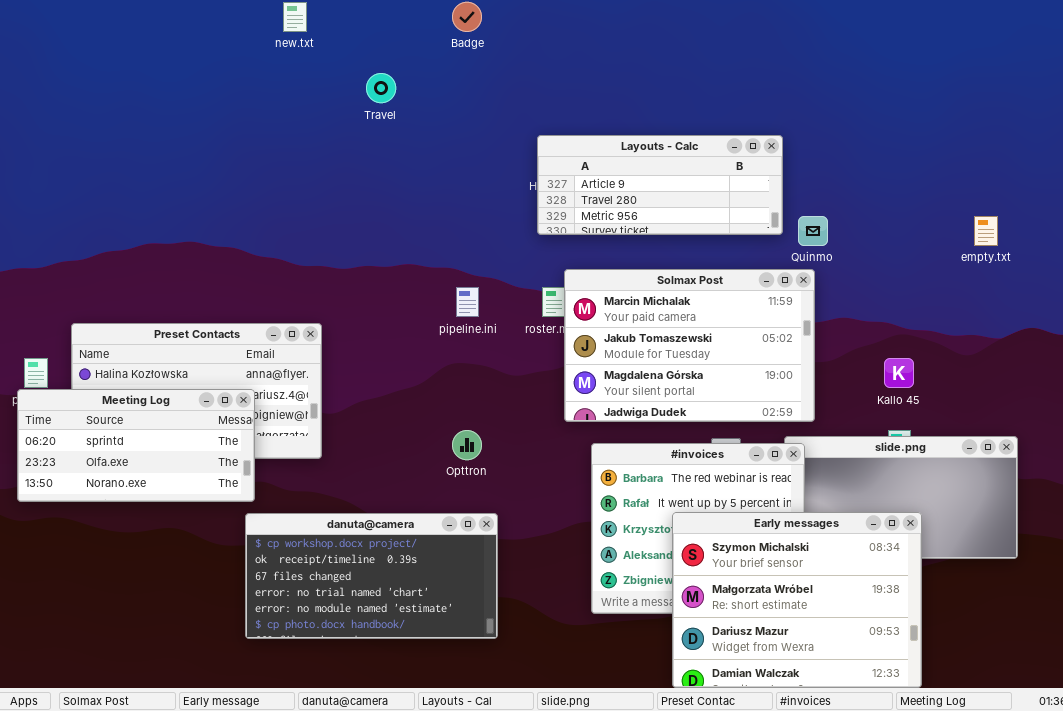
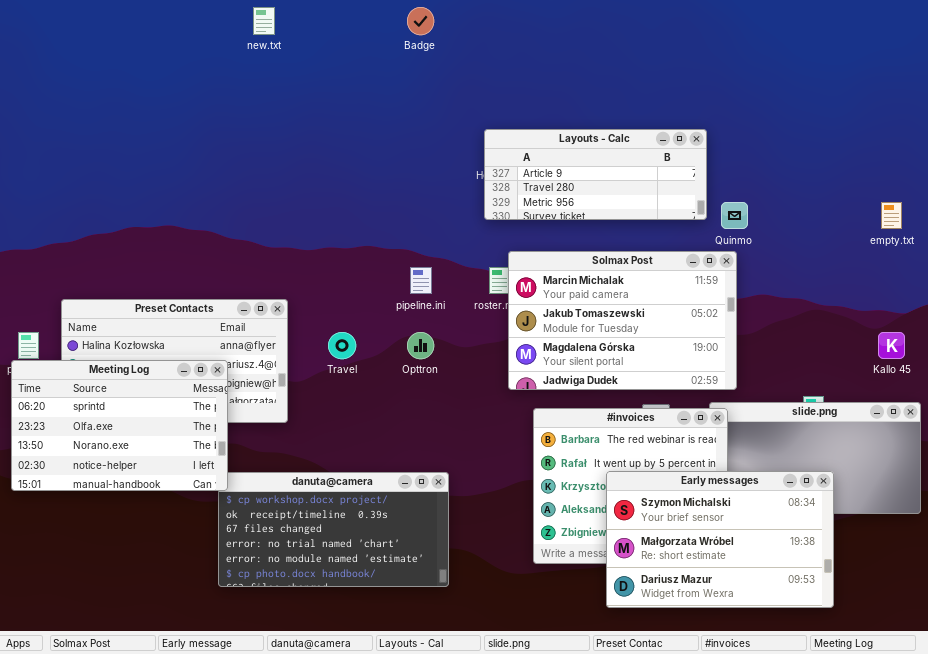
Travel: [366,73,396,103] -> [328,332,356,359], moved
Kallo 45: [884,358,914,388] -> [878,332,905,359], moved
Meeting Log: [17,389,255,502] -> [11,360,228,491], resized
Opttron: [452,430,482,460] -> [407,332,434,359], moved
Early messages: [672,512,922,688] -> [606,471,834,608], resized

